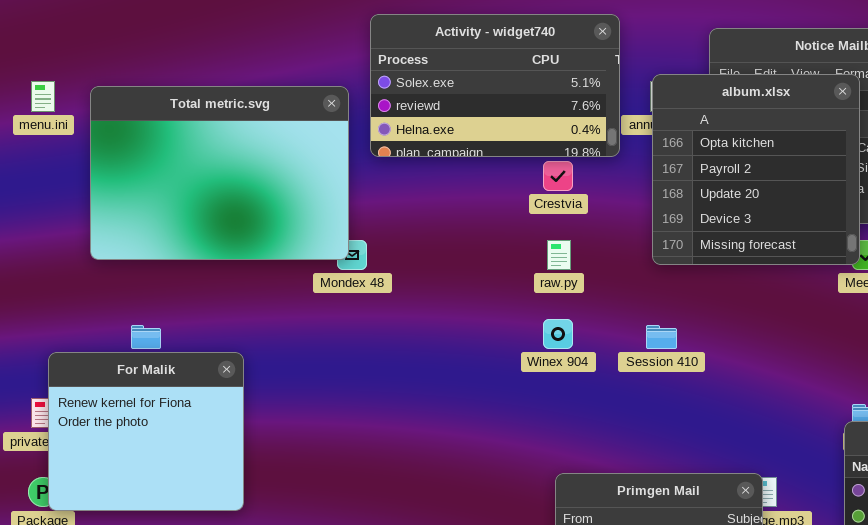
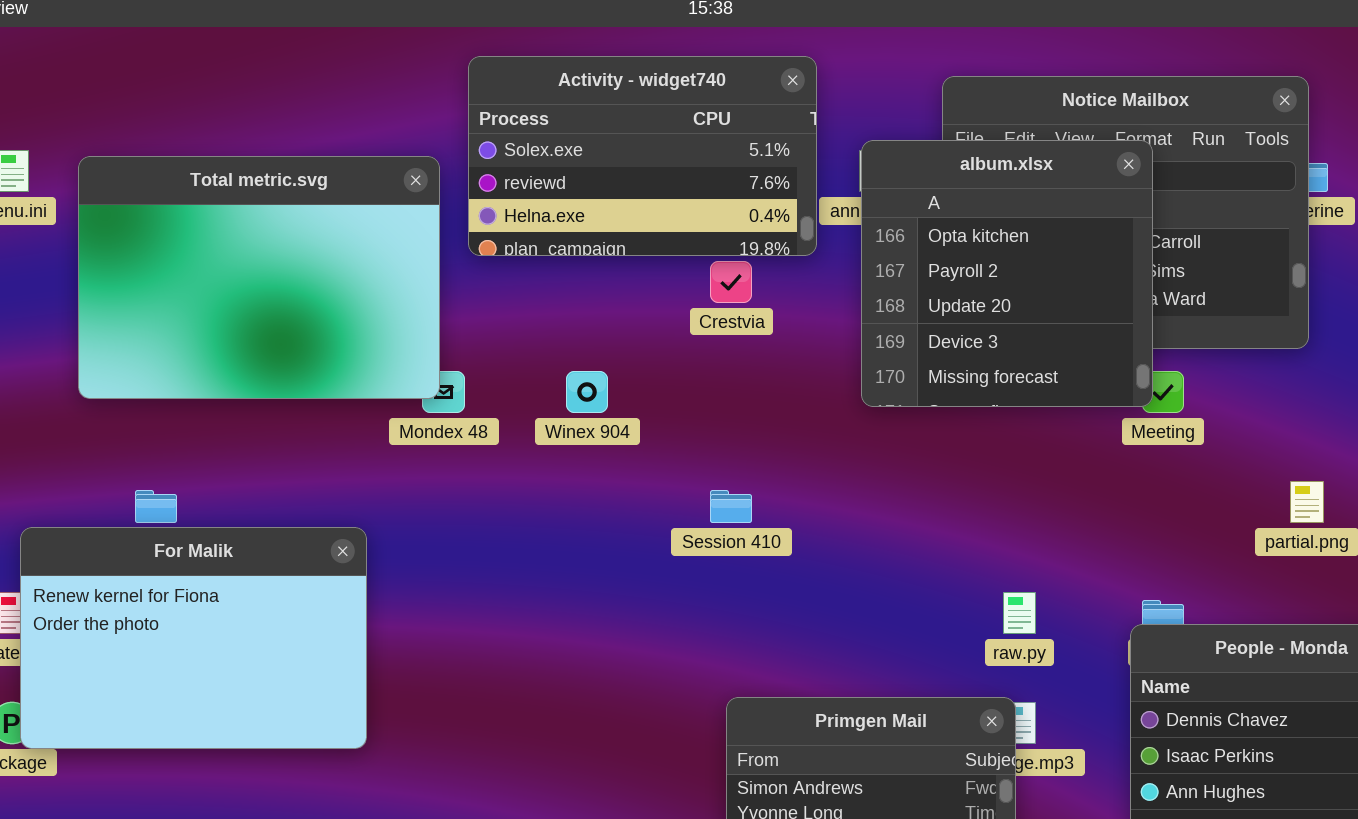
raw.py: [547,240,571,270] -> [1003,592,1036,634], moved
Winex 904: [543,319,573,349] -> [566,371,608,413], moved
Session 410: [646,325,677,349] -> [710,490,752,523], moved
For Malik: [48,352,244,511] -> [20,527,367,749], resized

